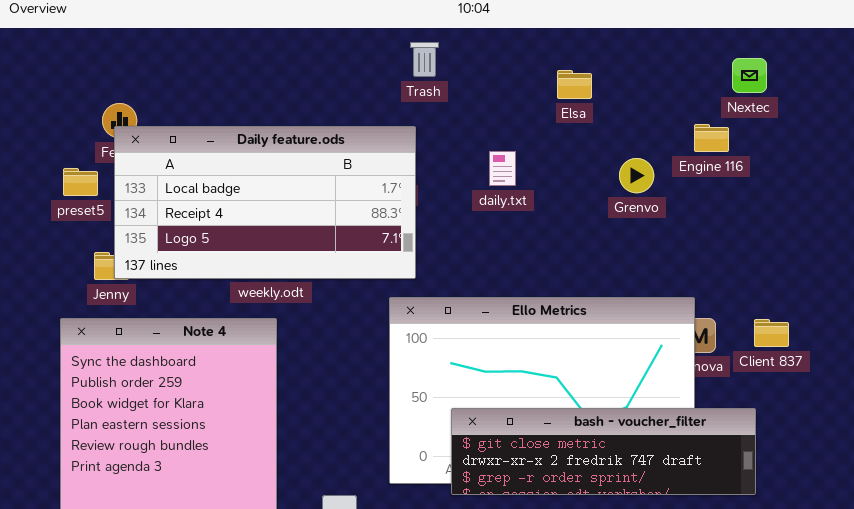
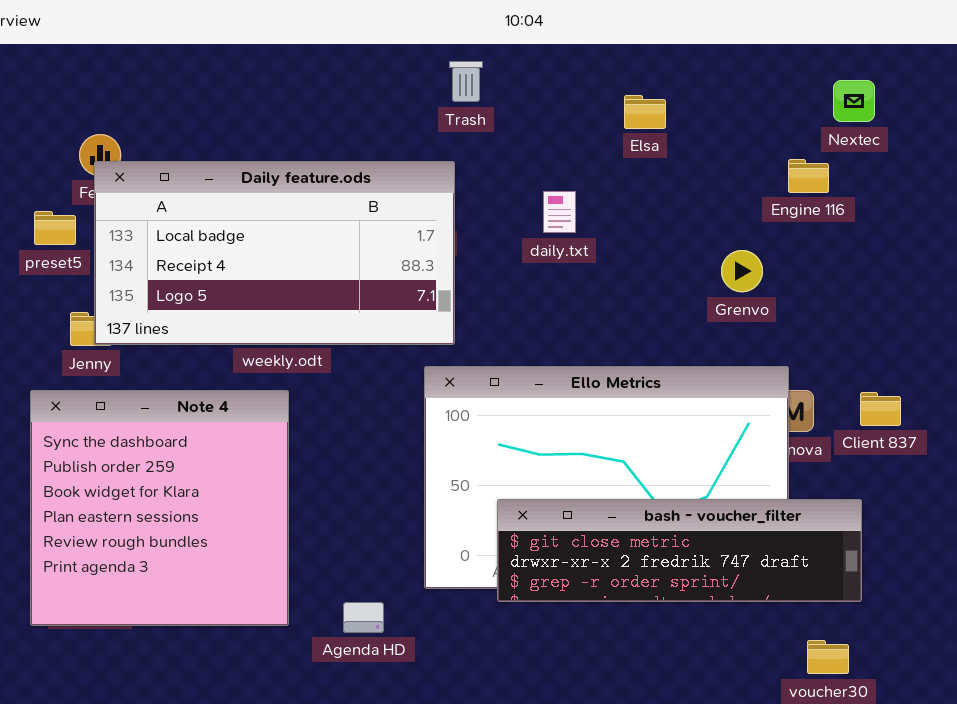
Grenvo: [619,158,654,193] -> [721,250,763,292], moved

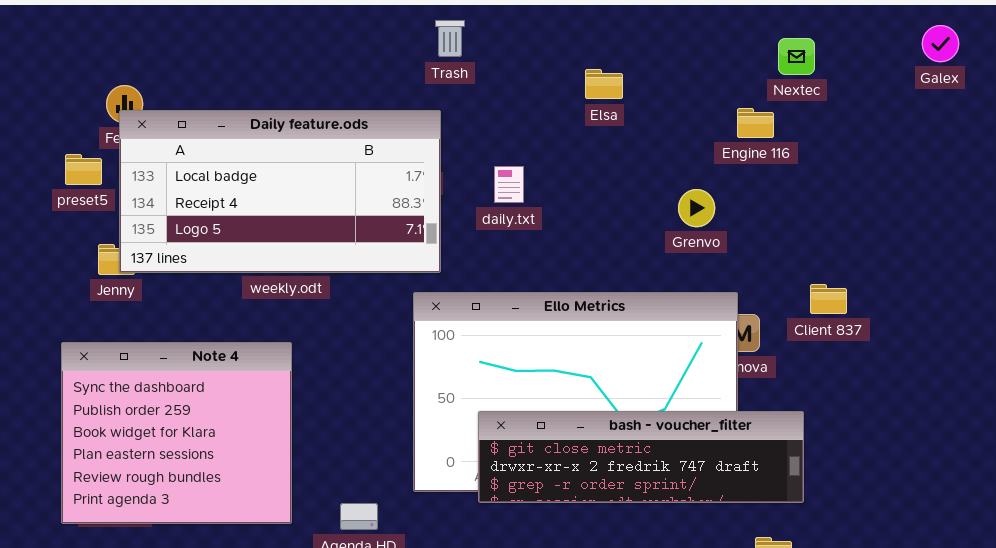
Elsa: [624,95,666,129] -> [585,69,623,99], moved
daily.txt: [543,191,576,233] -> [494,166,524,203], moved
Note 4: [30,390,289,626] -> [61,342,292,524], resized
Client 837: [860,392,901,426] -> [810,284,847,314], moved

